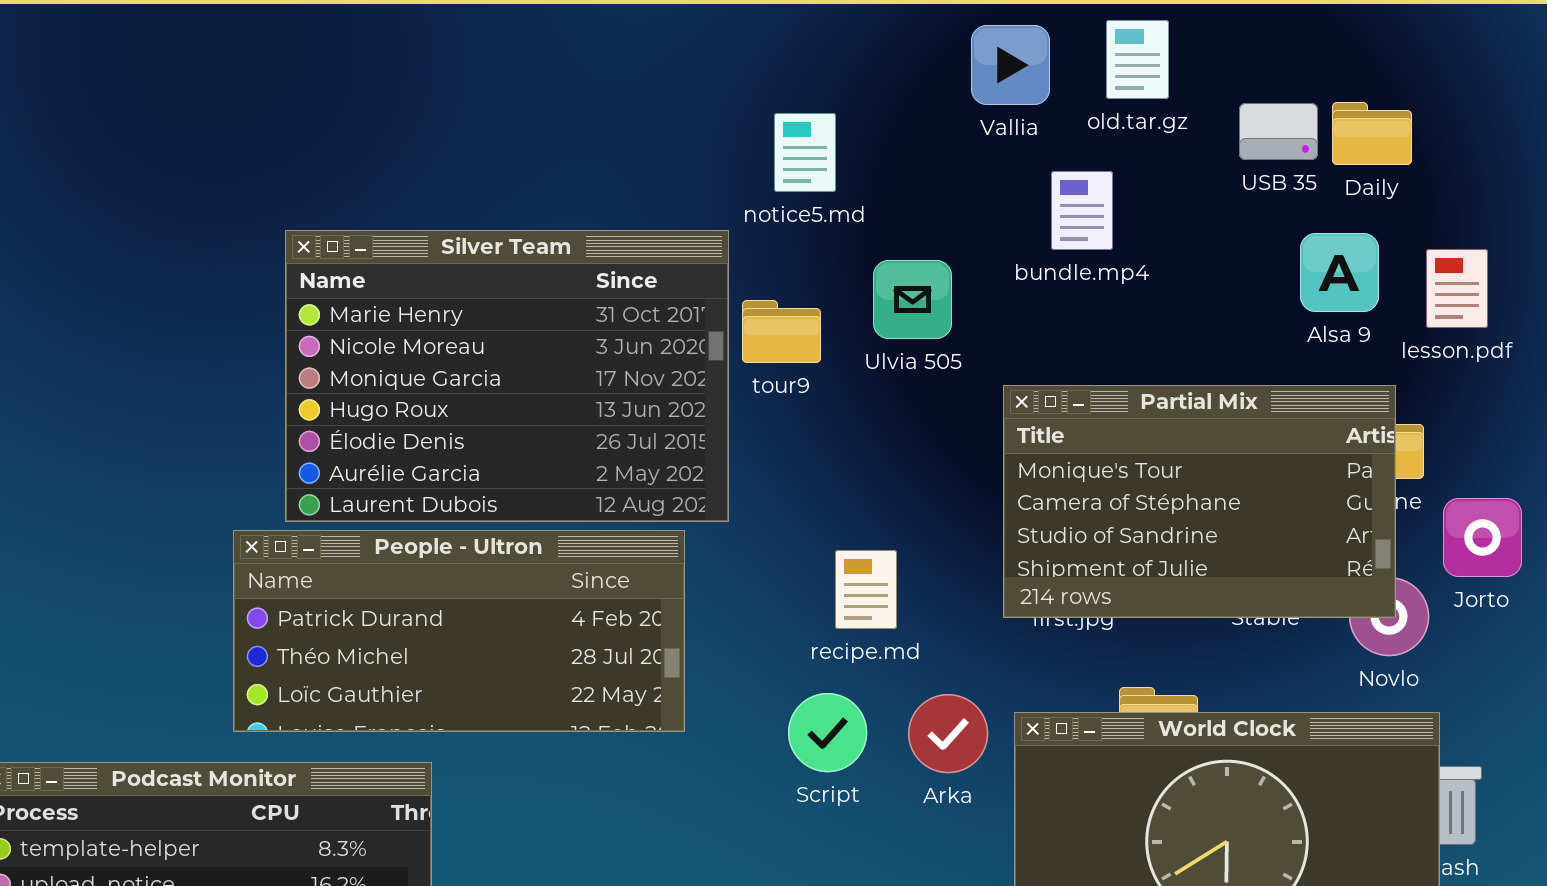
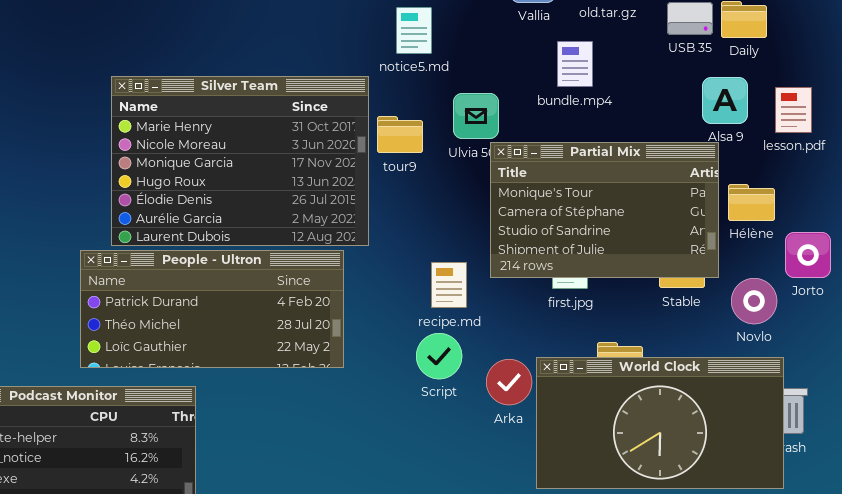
Partial Mix: [1003,385,1396,618] -> [490,142,719,278], moved
Script: [788,693,867,772] -> [416,333,462,379], moved
Arka: [908,694,988,773] -> [486,359,532,405], moved

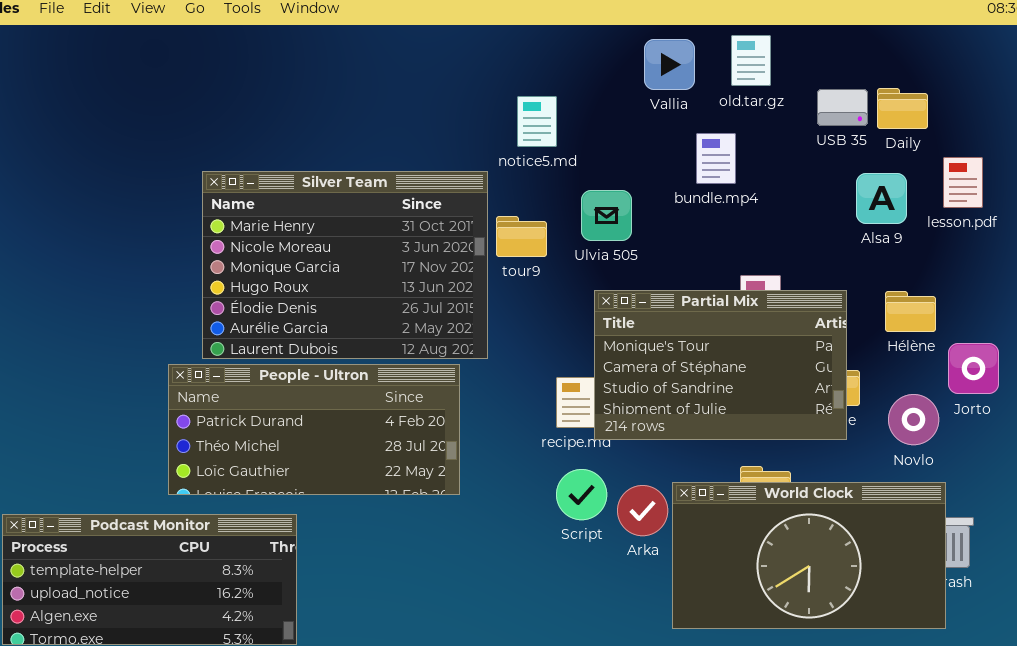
lesson.pdf: [775,87,812,133] -> [943,157,983,208], moved
Partial Mix: [490,142,719,278] -> [594,290,847,440], moved
Script: [416,333,462,379] -> [556,469,607,520], moved

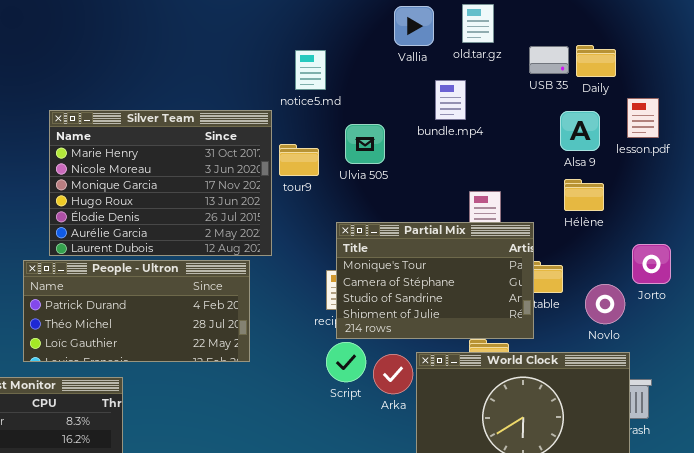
Partial Mix: [594,290,847,440] -> [336,222,534,339], moved
Hélène: [885,291,936,332] -> [564,179,604,211], moved

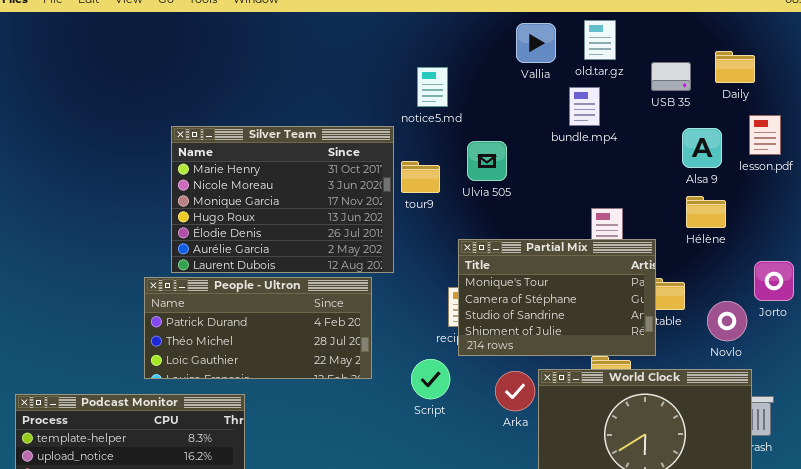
Daily: [576,45,616,77] -> [715,51,755,83], moved
bundle.mp4: [435,80,466,120] -> [569,87,600,126], moved
Script: [326,342,366,382] -> [411,359,450,399], moved

